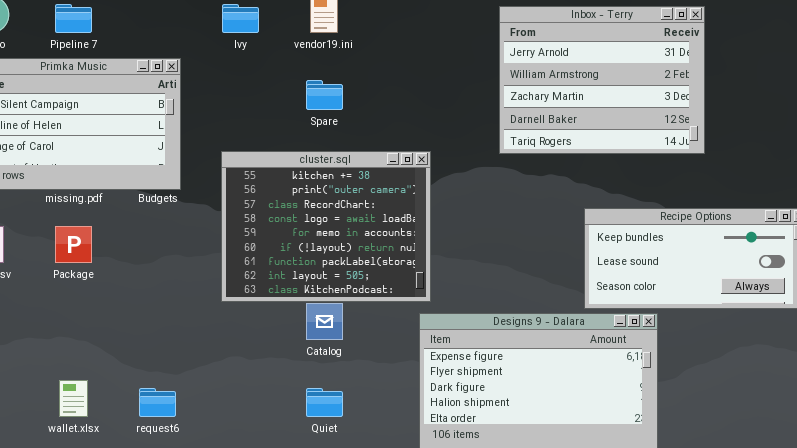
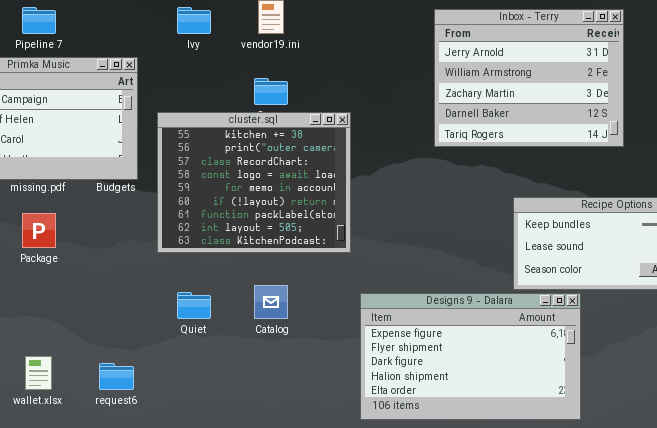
cluster.sql: [221,151,431,302] -> [157,112,351,253], moved
Quiet: [306,388,343,417] -> [177,292,211,319], moved

